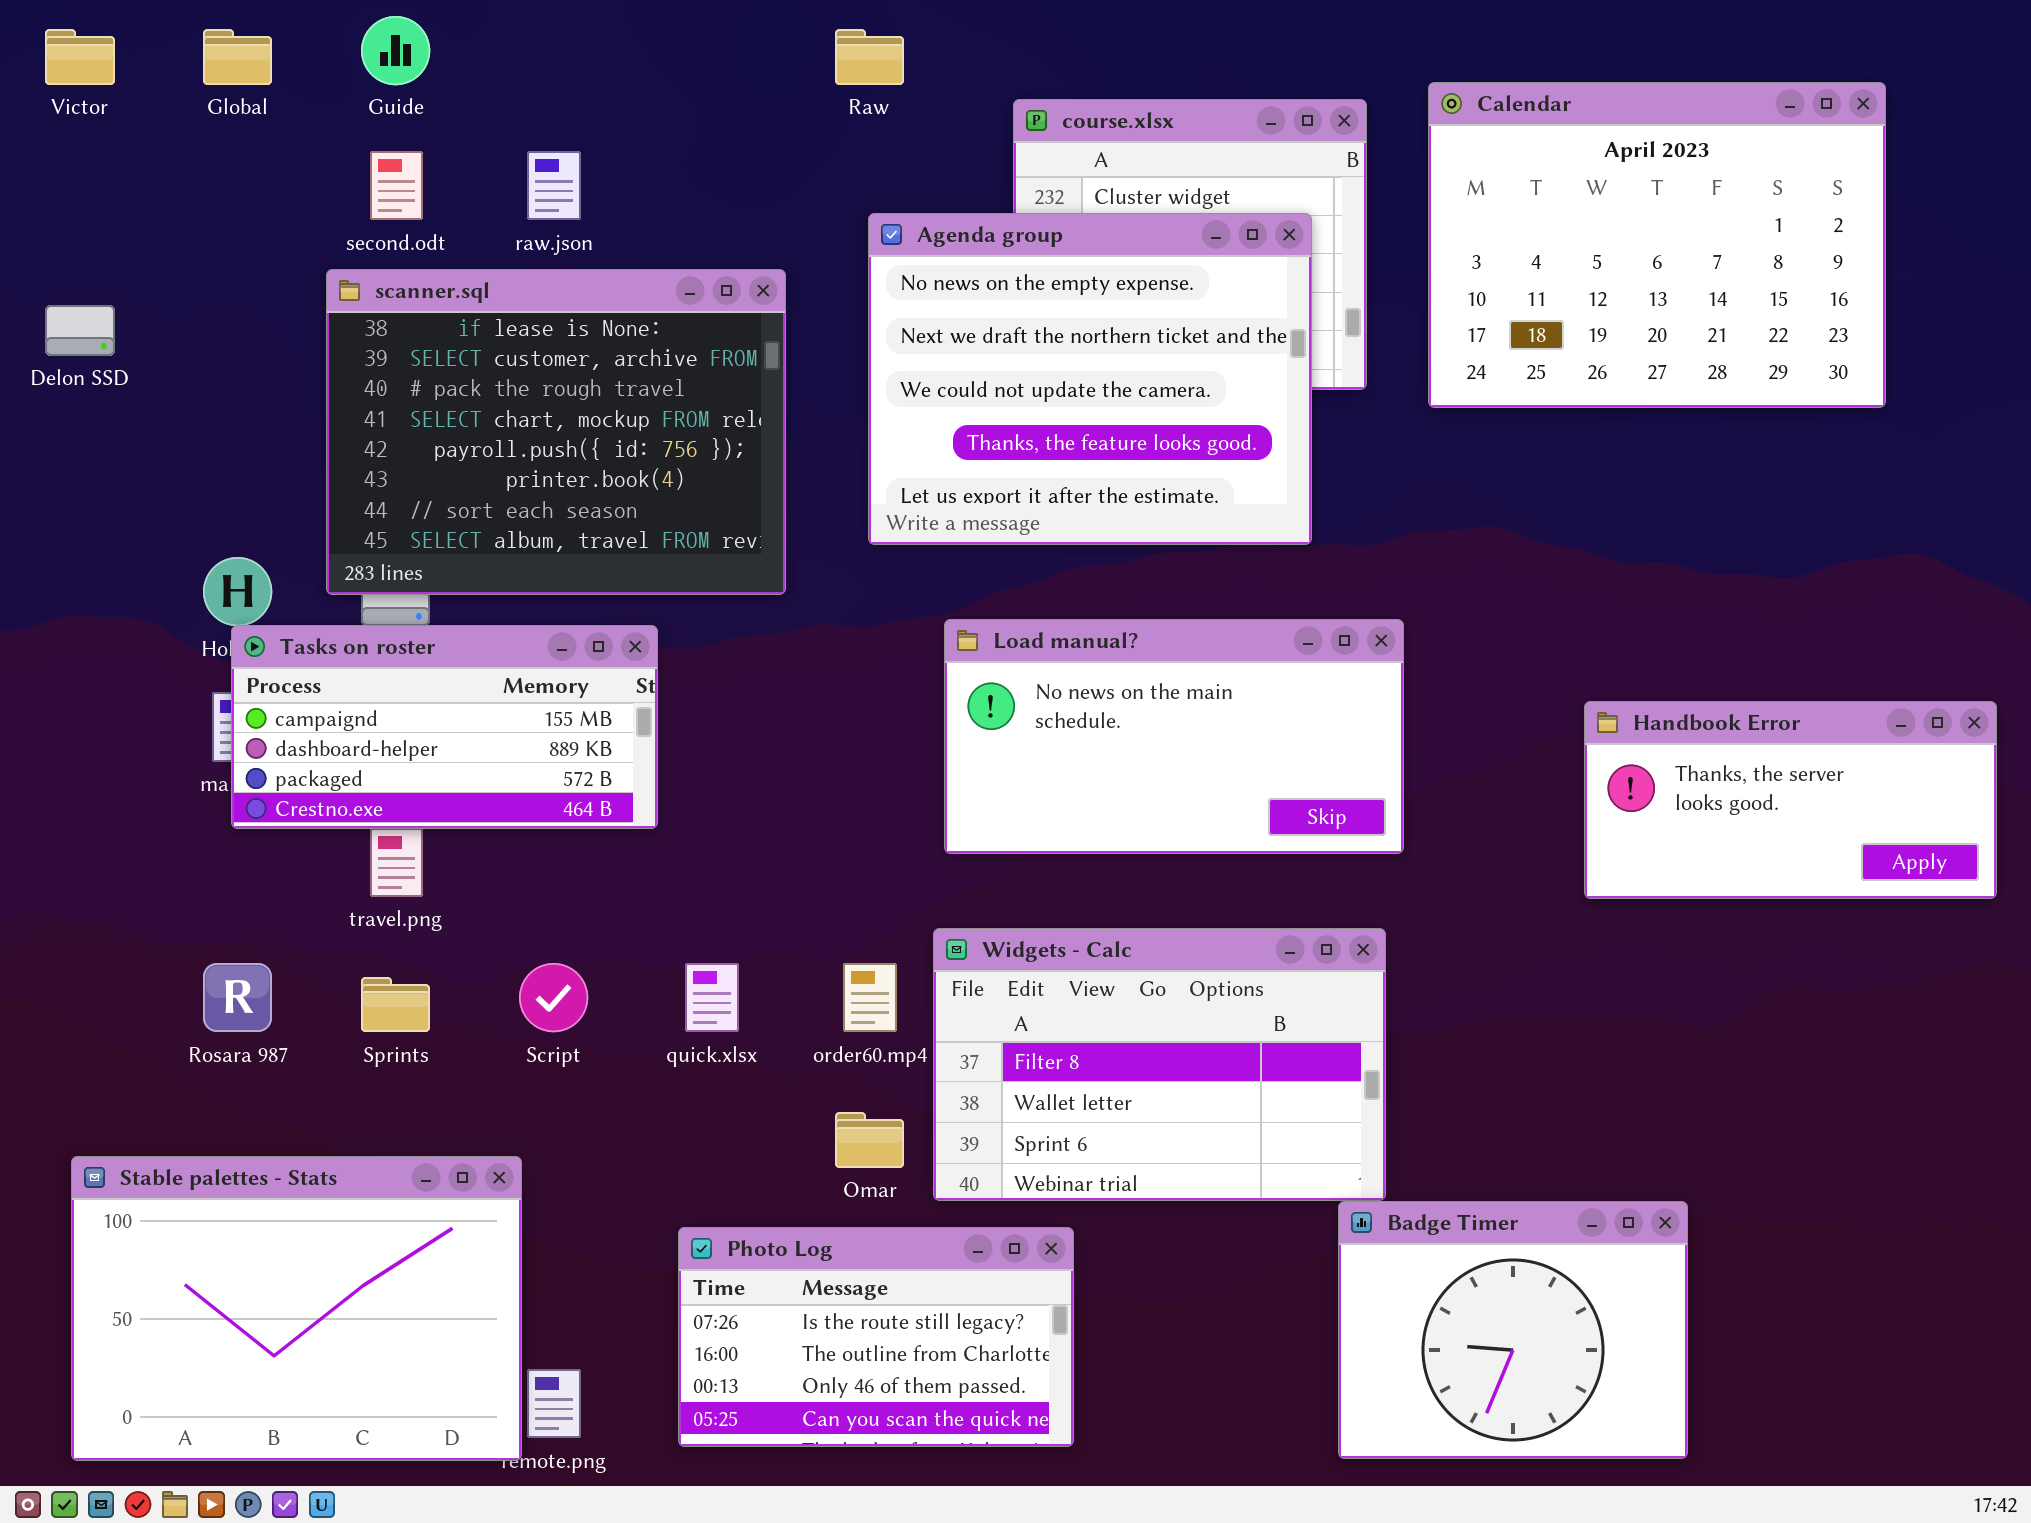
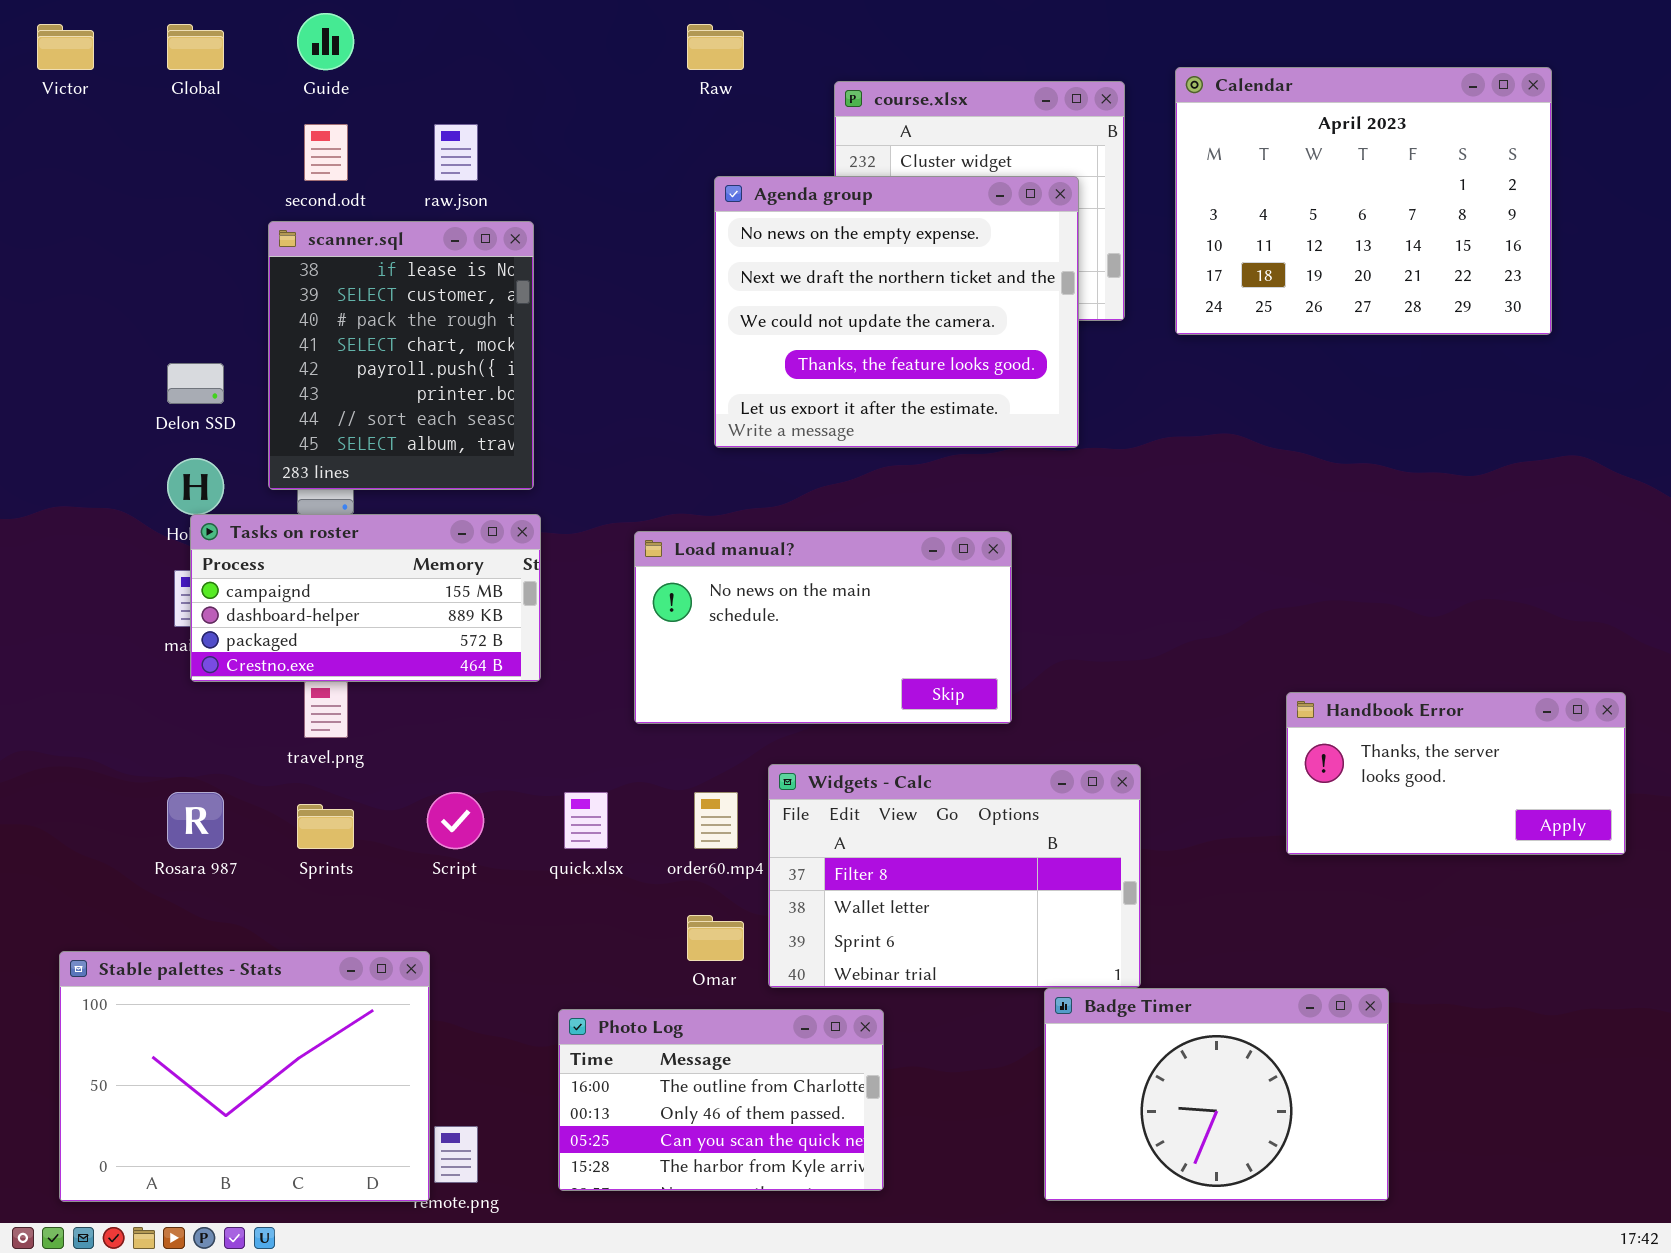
scanner.sql: [326,269,786,595] -> [268,221,534,490], resized
Delon SSD: [45,305,115,356] -> [167,363,224,404], moved
Load manual?: [944,619,1404,854] -> [634,531,1012,724], moved
Handbook Error: [1584,701,1997,899] -> [1286,692,1626,855], moved
Badge Timer: [1338,1201,1688,1459] -> [1044,988,1389,1201], resized
Photo Log: [678,1227,1074,1447] -> [558,1009,884,1191], scrolled down 1 row

